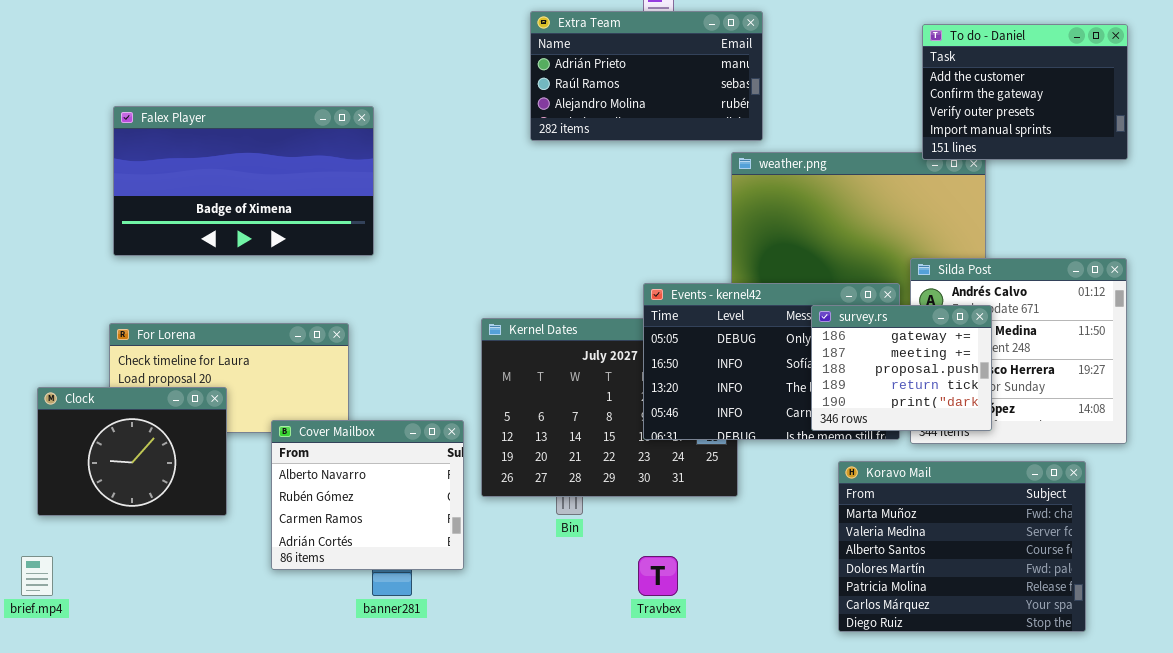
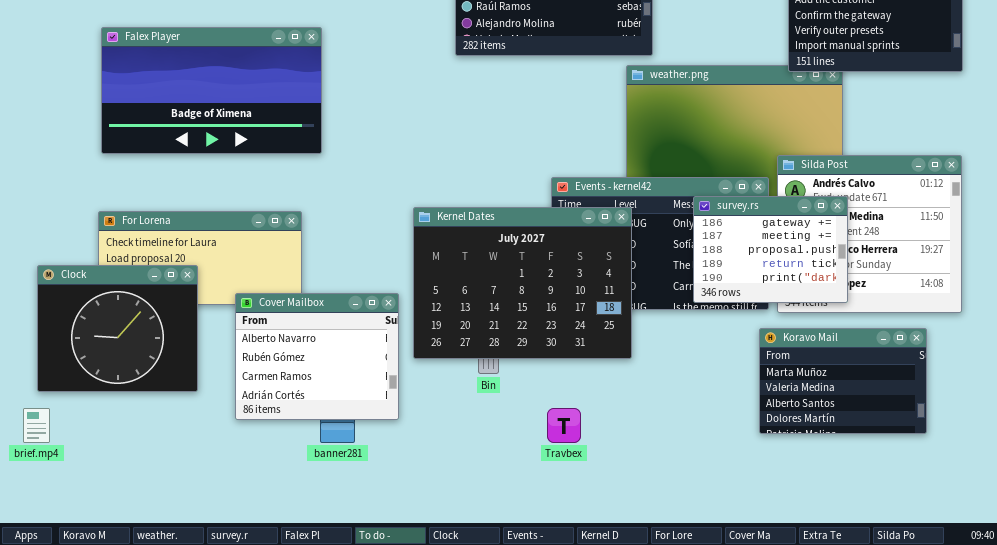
Kernel Dates: [481,318,738,497] -> [413,207,632,359], raised
Clock: [37,387,227,516] -> [37,265,198,392], resized
Koravo Mail: [838,461,1086,632] -> [759,328,927,434], resized

